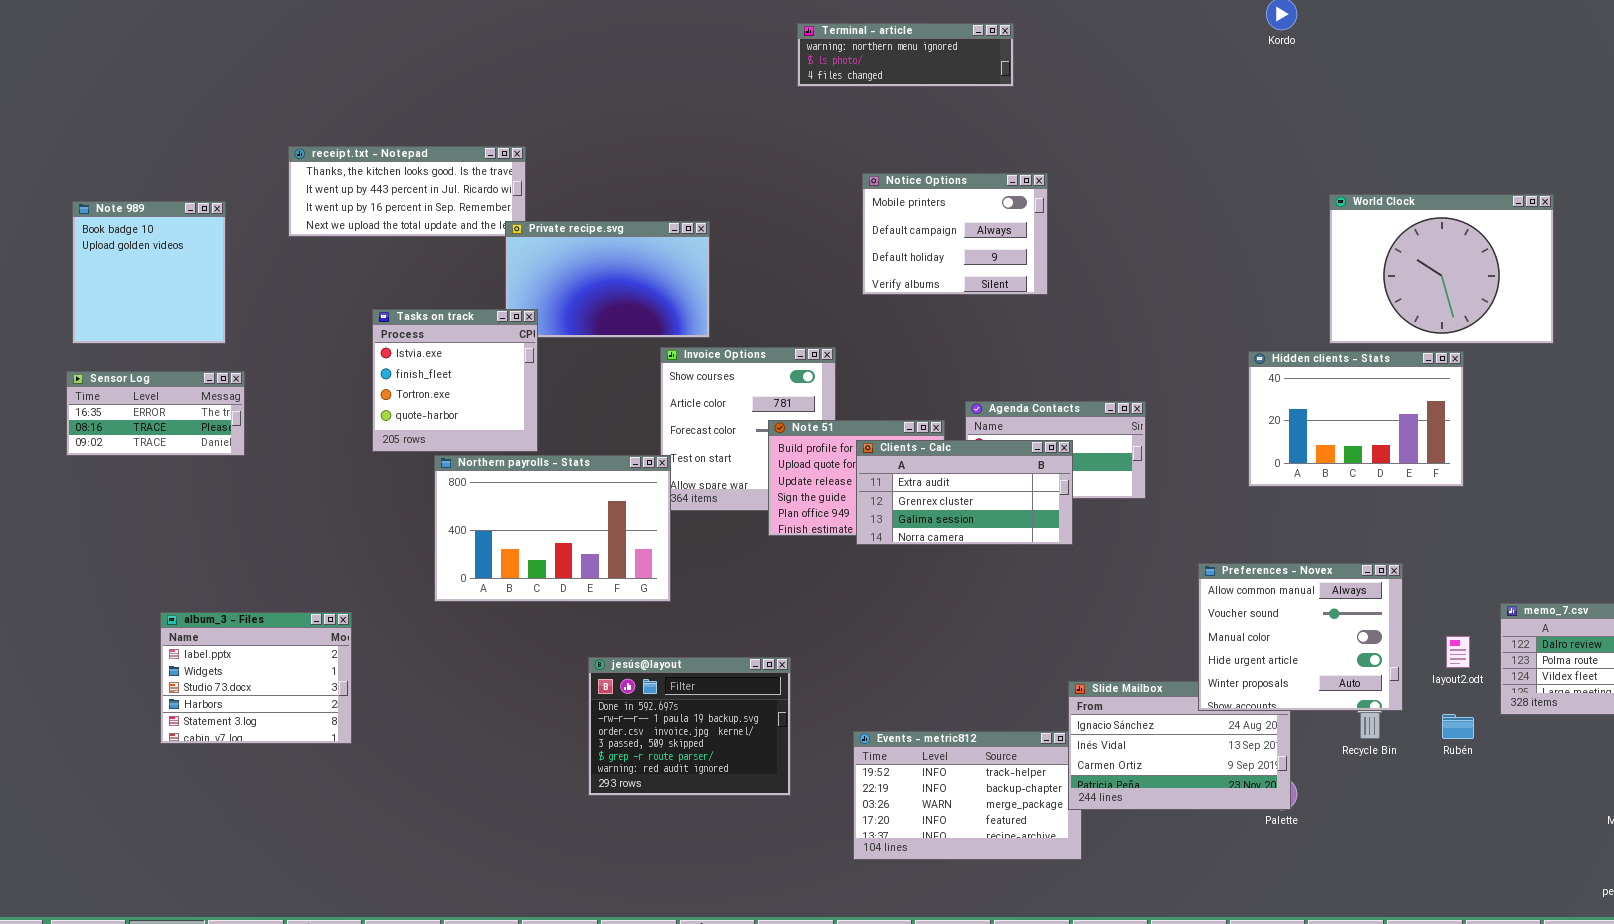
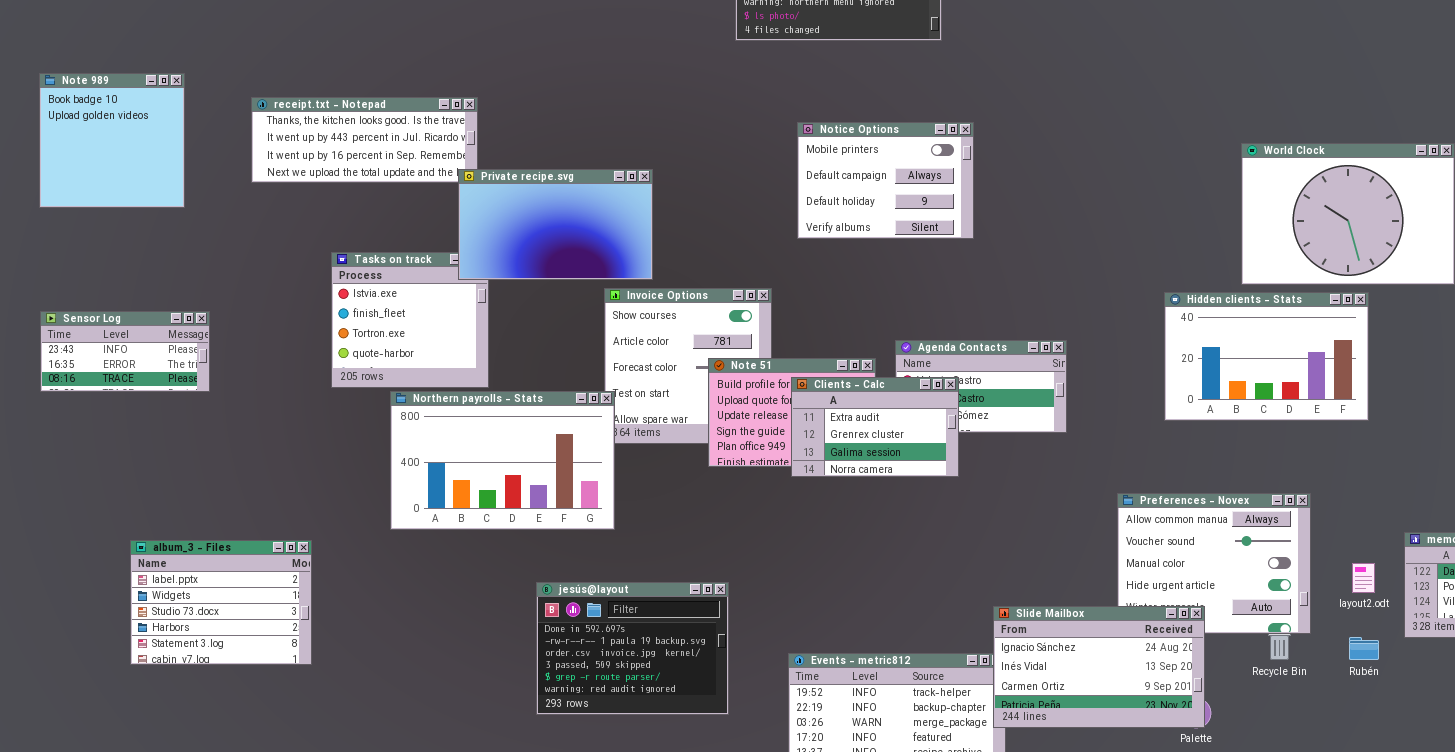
Note 989: [72,201,226,344] -> [39,73,185,208], moved
Private recipe.svg: [505,221,710,338] -> [458,169,653,280], raised
Sensor Log: [66,371,245,456] -> [40,311,210,392], scrolled up 1 row
Clients - Calc: [856,440,1073,545] -> [791,377,959,477], resized
Slide Mailbox: [1068,681,1291,810] -> [993,606,1205,728], raised

